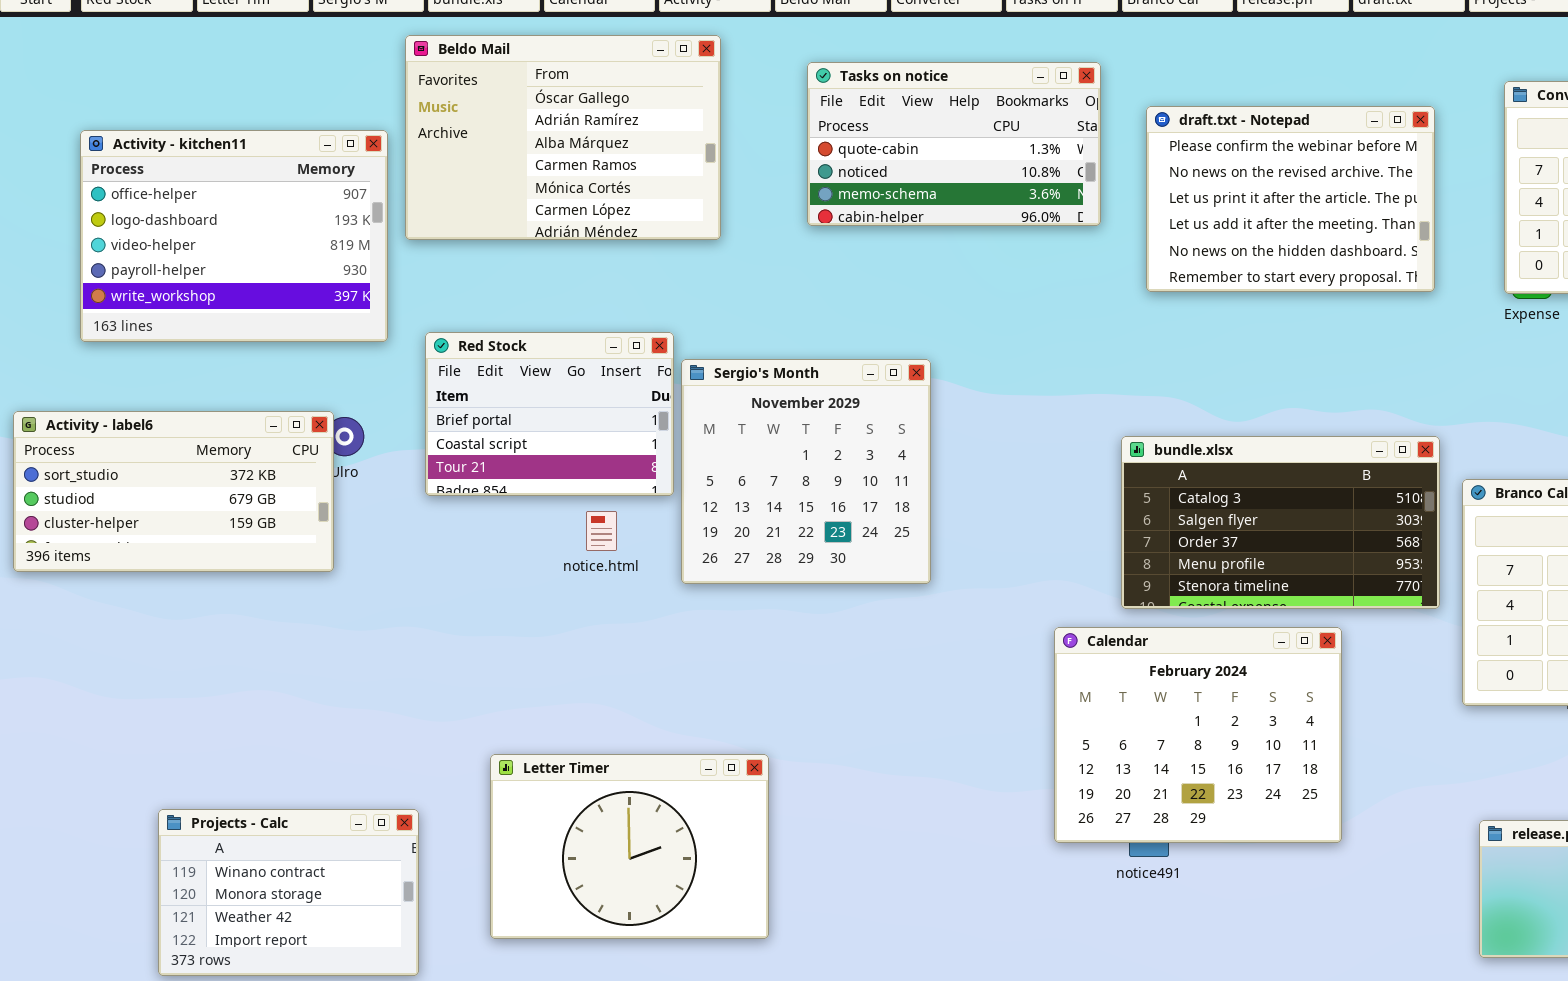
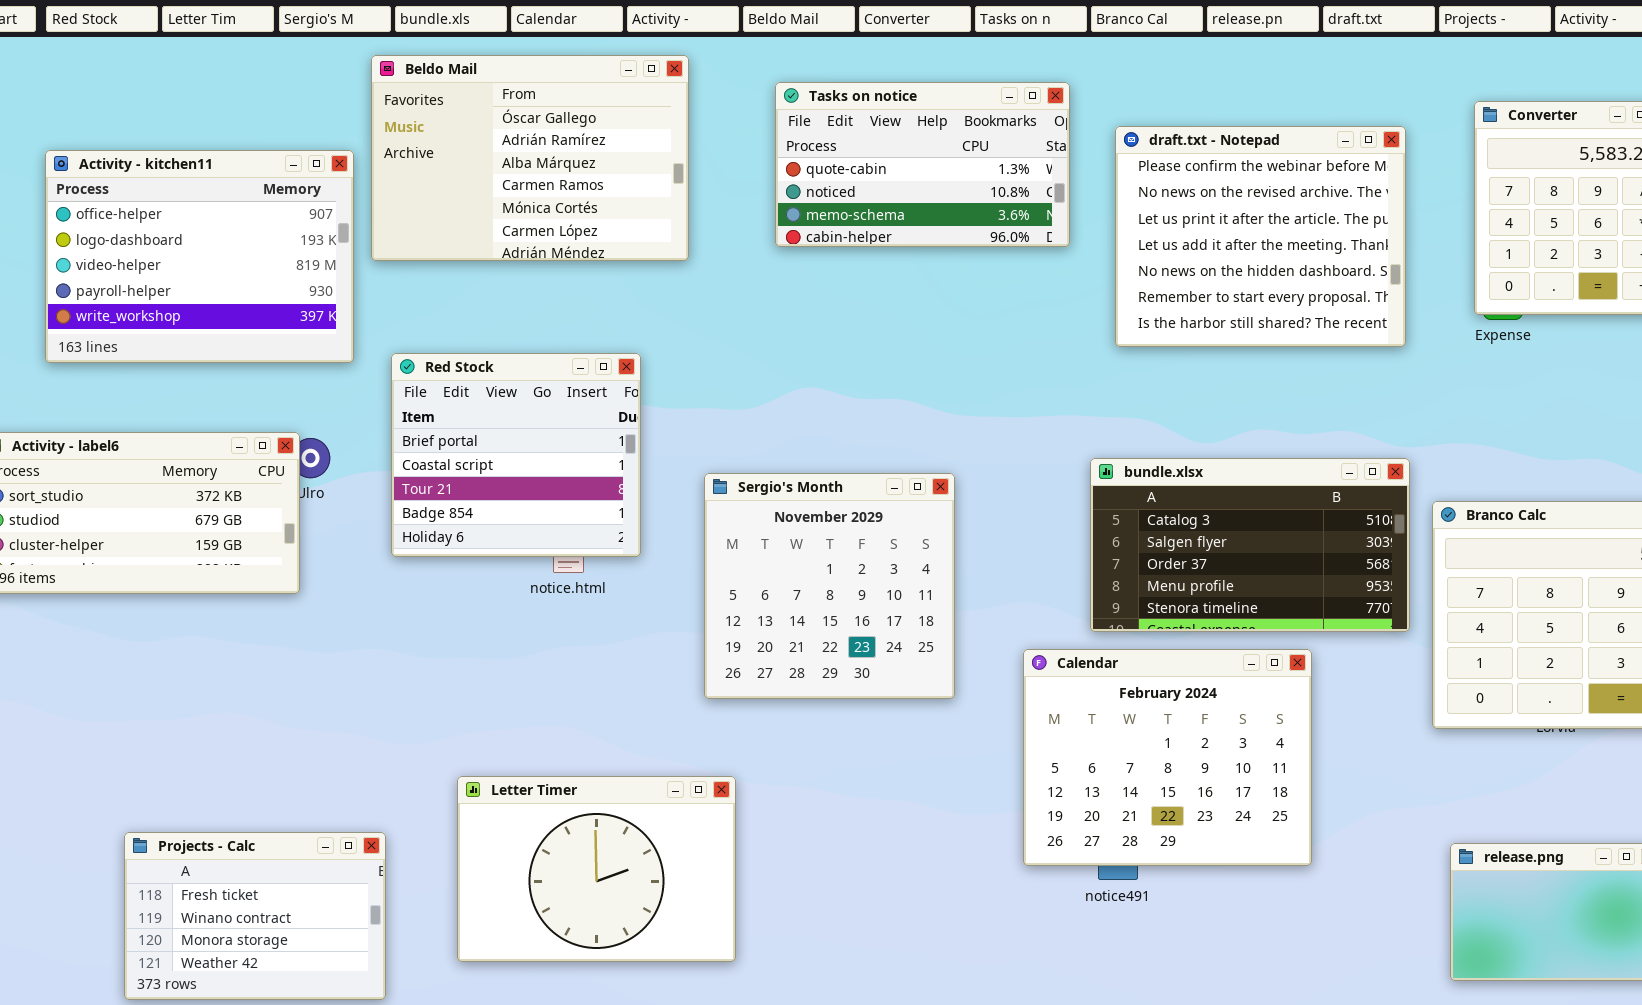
draft.txt - Notepad: [1146,106,1435,292] -> [1115,126,1406,347], resized
Red Stock: [425,332,674,496] -> [391,353,641,557], resized
Sergio's Month: [681,359,931,584] -> [704,473,955,699], moved
Projects - Calc: [158,809,419,976] -> [124,832,386,1000], scrolled up 1 row

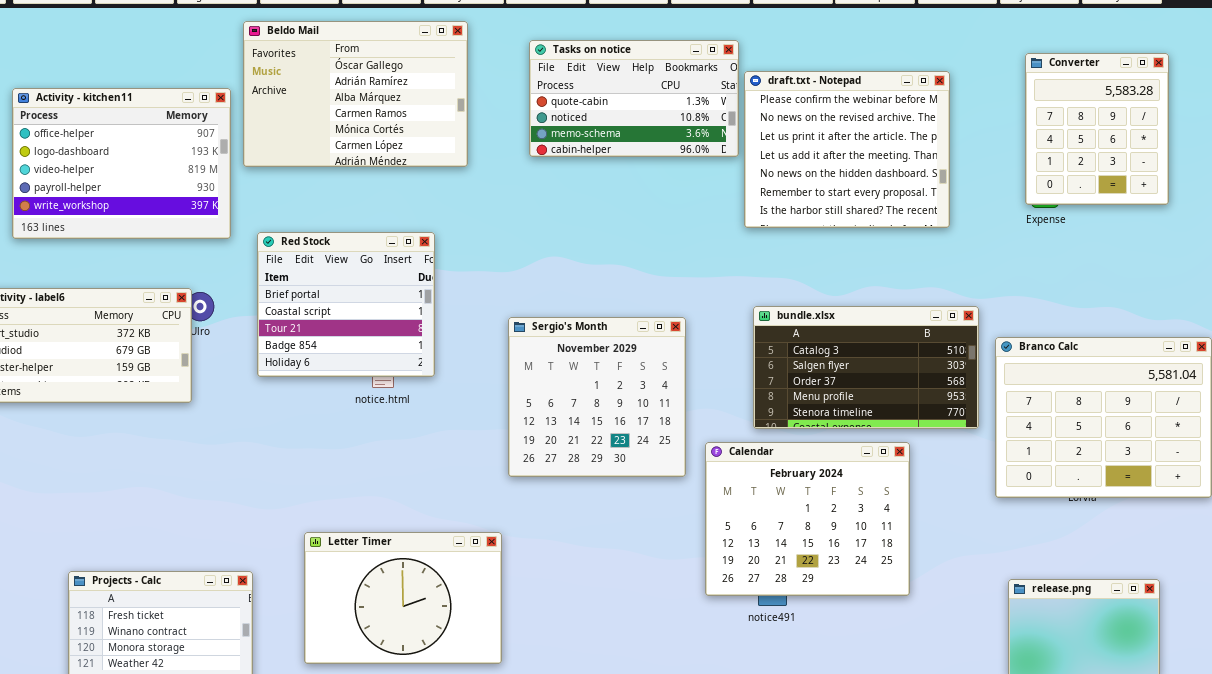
draft.txt - Notepad: [1115,126,1406,347] -> [744,71,950,228], moved
Sergio's Month: [704,473,955,699] -> [508,317,686,477], moved

